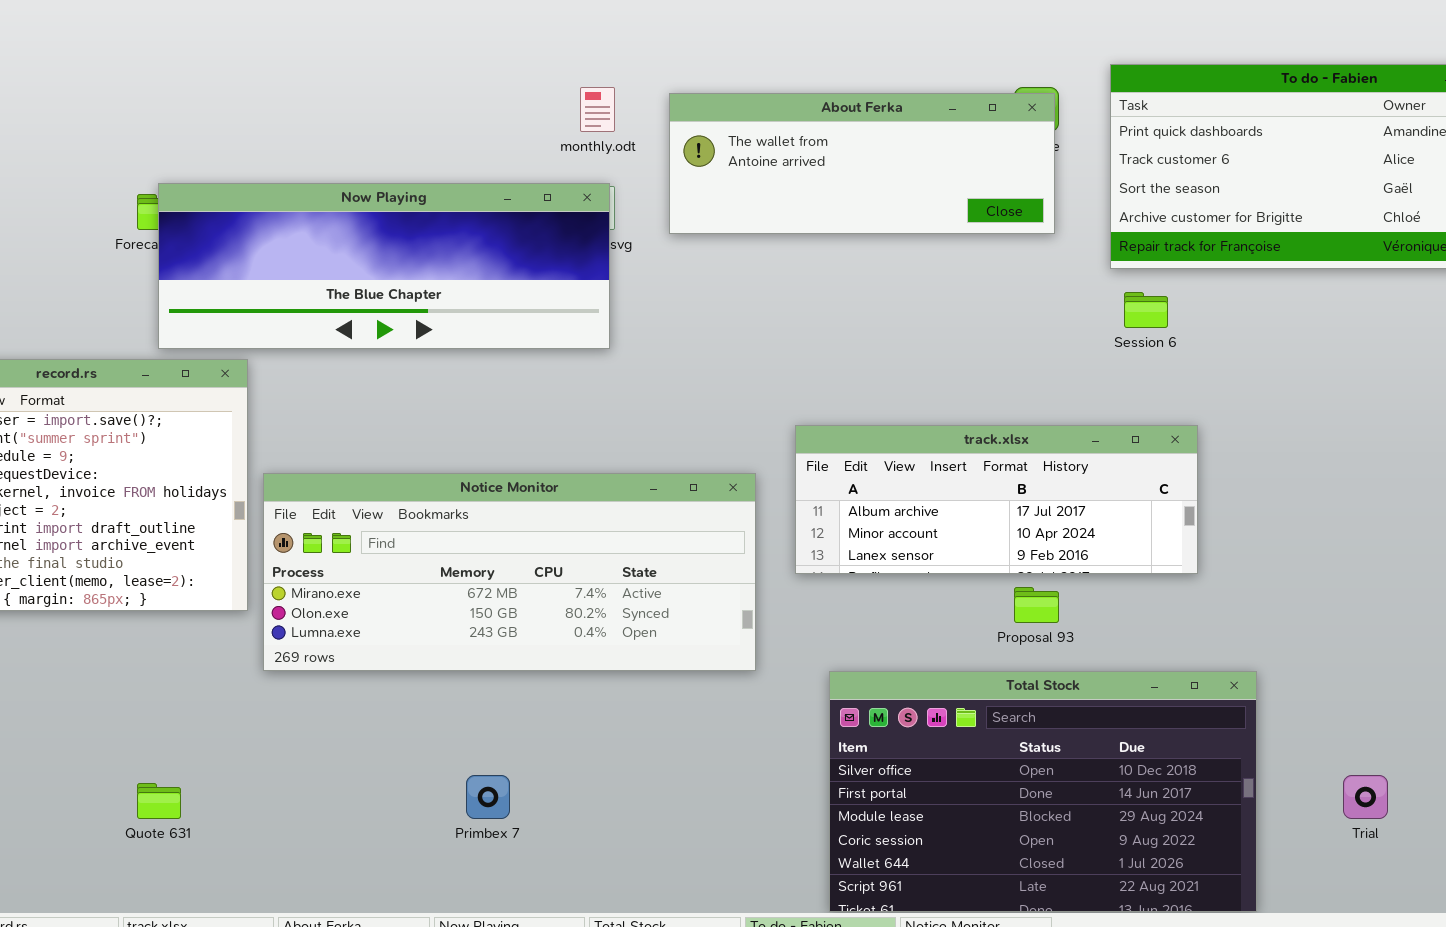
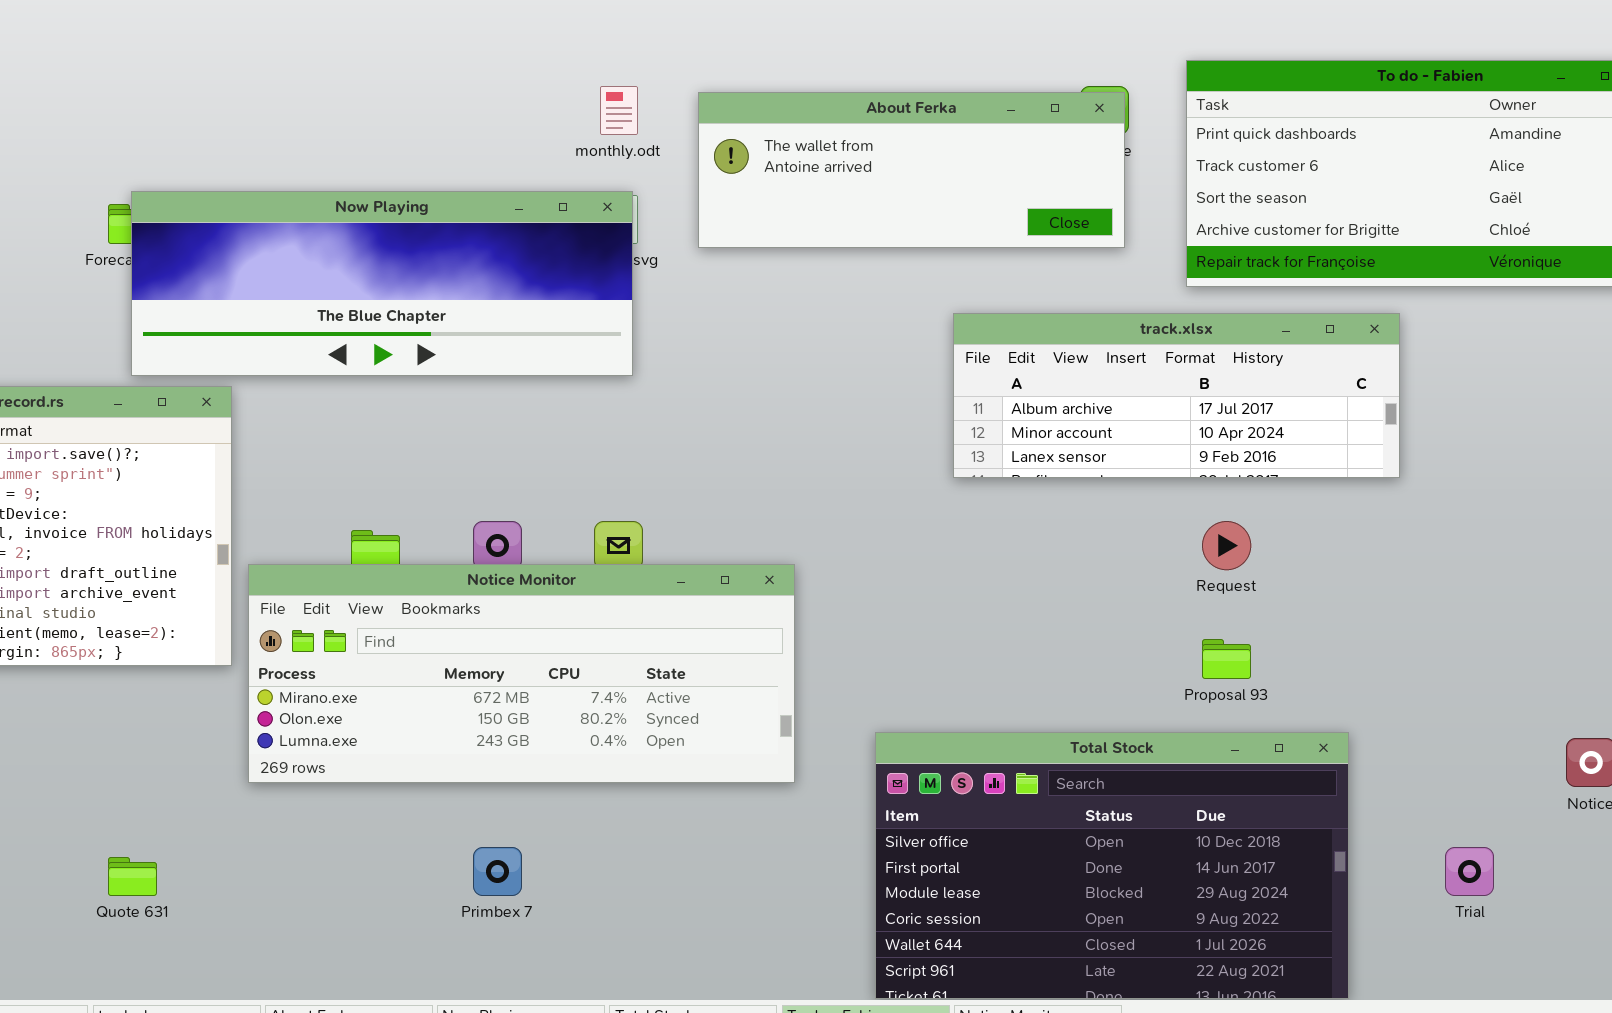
track.xlsx: [795,425,1198,574] -> [953,313,1400,478], moved
Notice Monitor: [263,473,756,671] -> [248,564,795,783], moved
Proposal 93: [1014,587,1059,623] -> [1202,639,1251,679], moved

